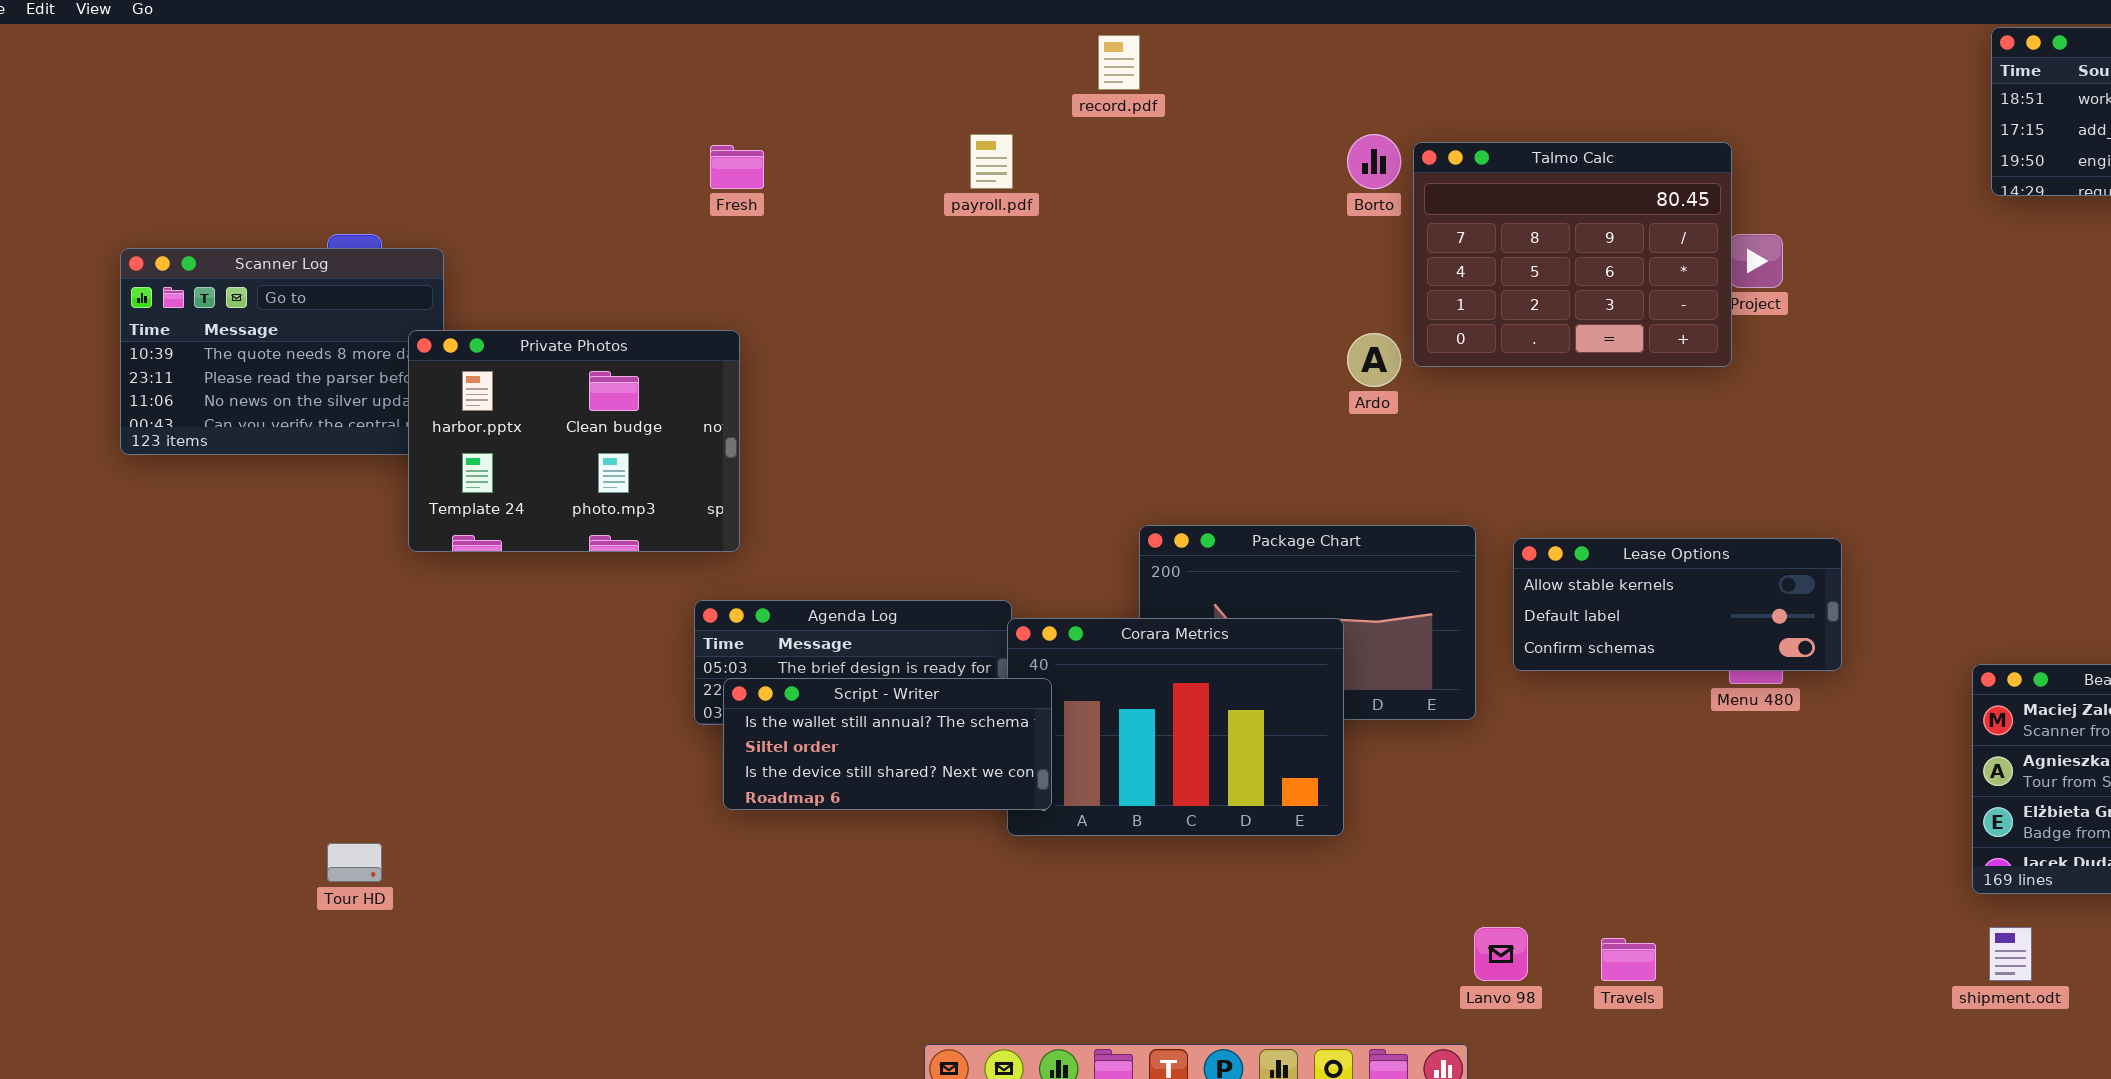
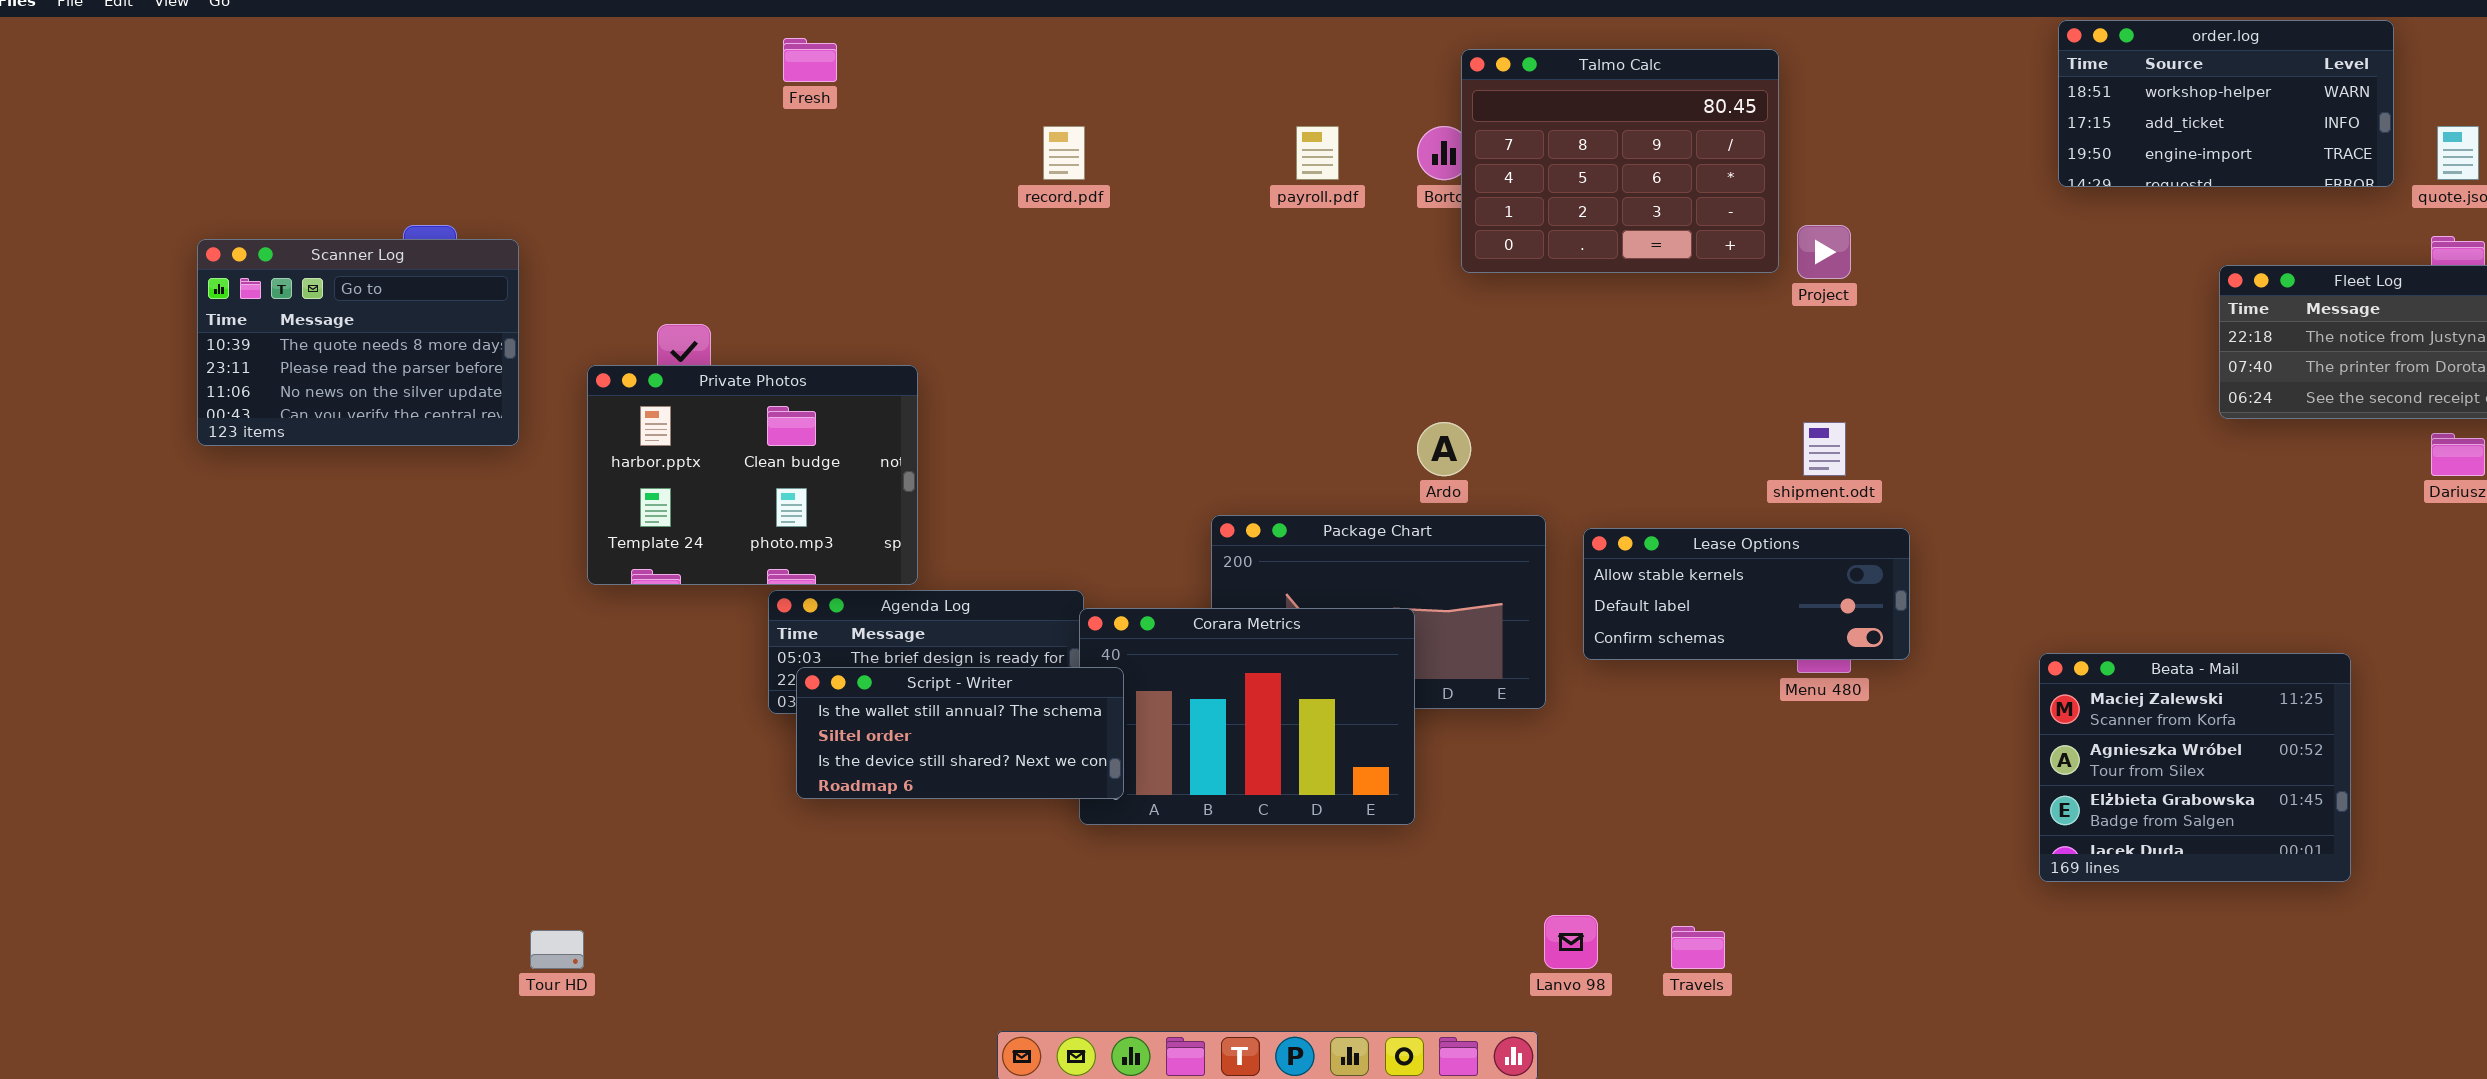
record.pdf: [1098,35,1140,90] -> [1043,126,1085,180], moved
payroll.pdf: [970,134,1013,189] -> [1296,126,1339,180], moved
Talmo Calc: [1413,142,1732,367] -> [1461,49,1779,273], moved
Fresh: [710,145,764,189] -> [783,38,837,82], moved
Private Photos: [408,330,740,552] -> [587,365,918,585], moved
Ardo: [1347,333,1401,387] -> [1417,422,1471,476], moved
Tour HD: [327,843,382,882] -> [530,930,584,969], moved
shipment.odt: [1989,927,2032,981] -> [1803,422,1846,476], moved

